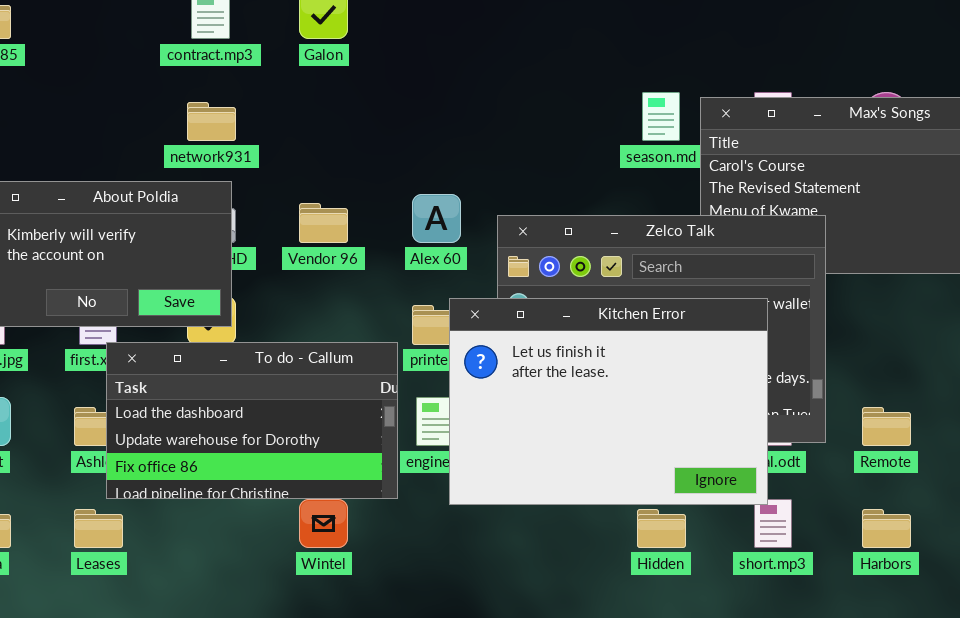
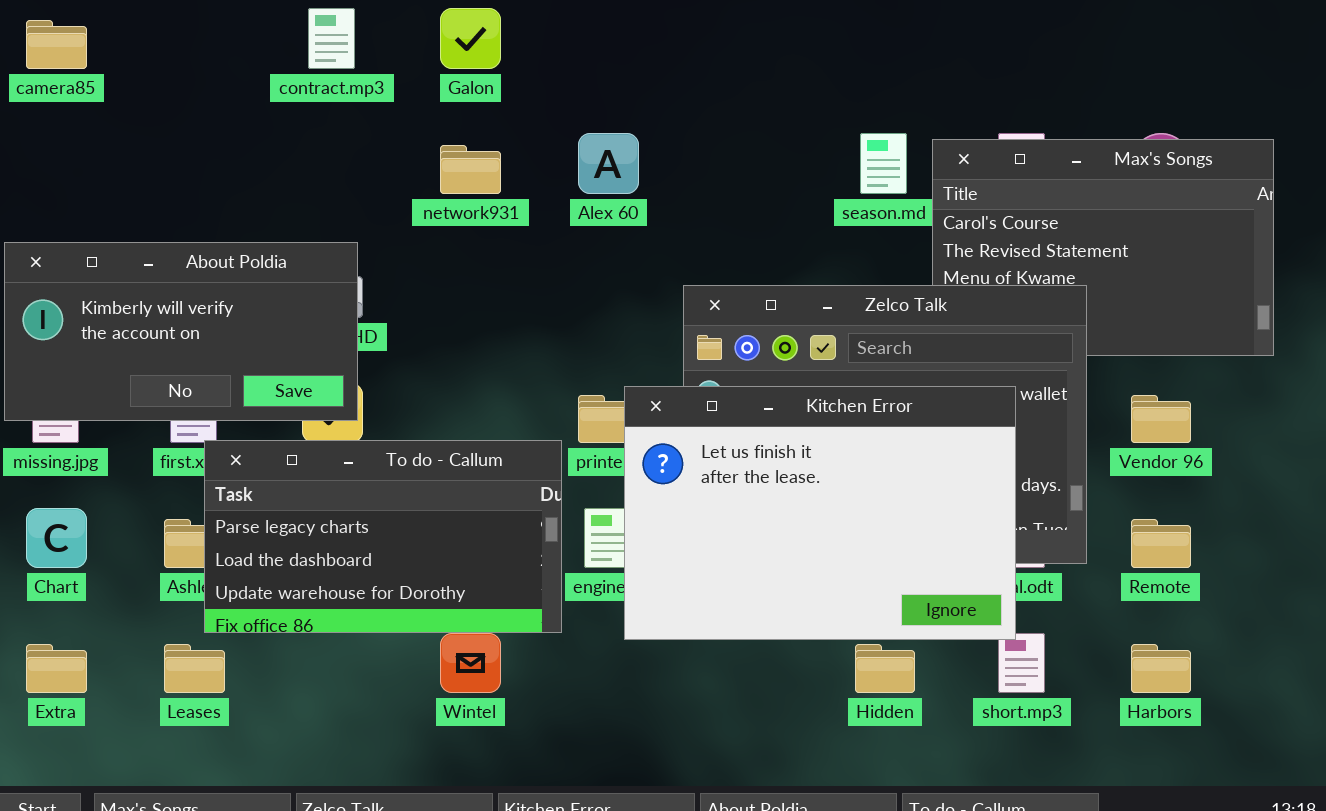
network931: [187,102,236,141] -> [440,145,501,194], moved
Alex 60: [412,194,461,243] -> [578,133,639,194], moved
Vendor 96: [299,203,348,243] -> [1131,395,1191,443], moved
To do - Callum: [106,342,398,499] -> [204,440,562,633], scrolled up 1 row

